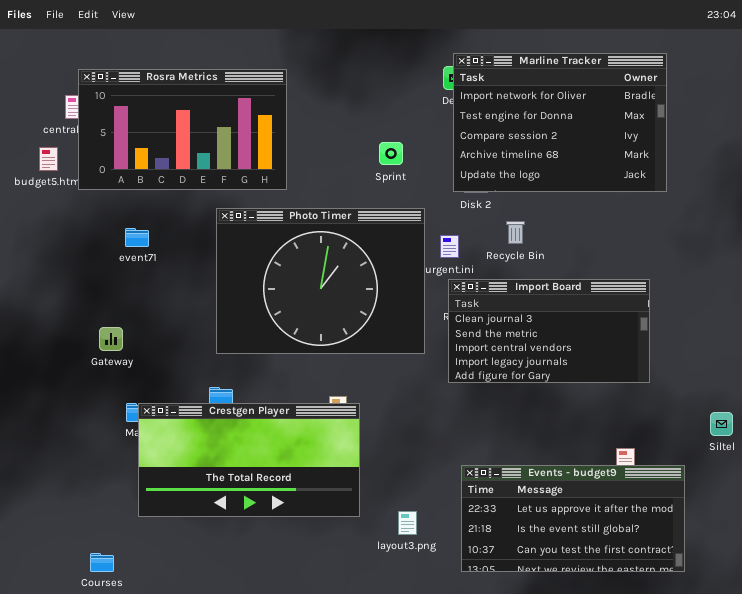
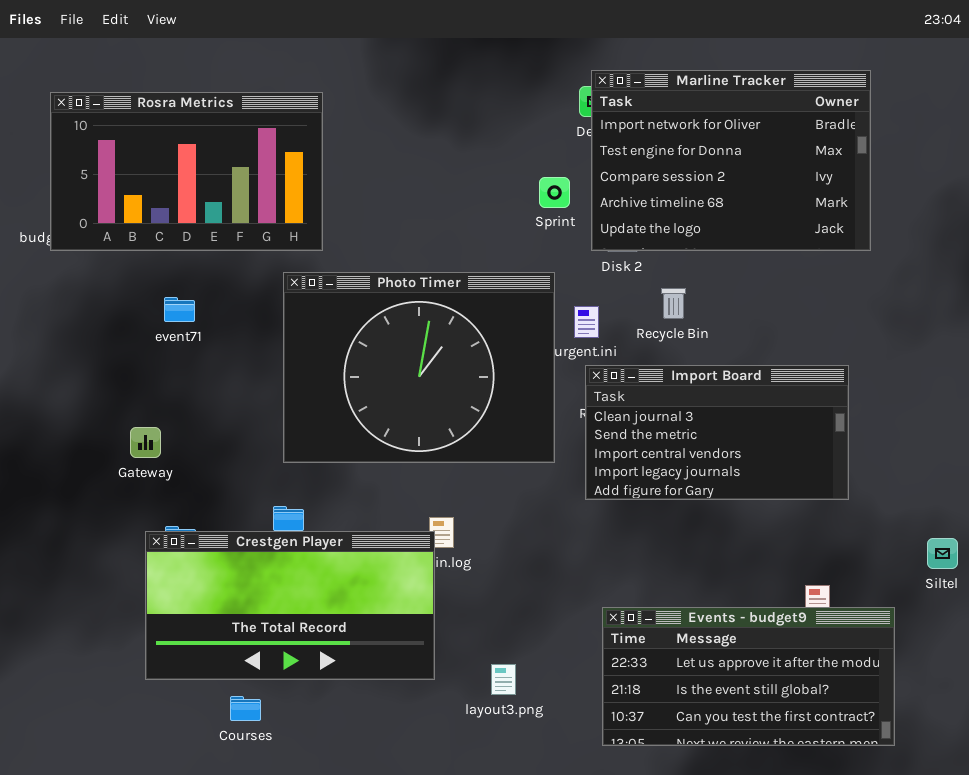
Rosra Metrics: [78,69,287,190] -> [50,92,323,251], moved
Sprint: [379,142,403,165] -> [539,177,570,208], moved
Crestgen Player: [138,403,360,517] -> [145,531,435,680], moved
layout3.png: [398,511,417,535] -> [491,664,516,695], moved
Courses: [90,553,114,572] -> [230,696,261,721], moved

